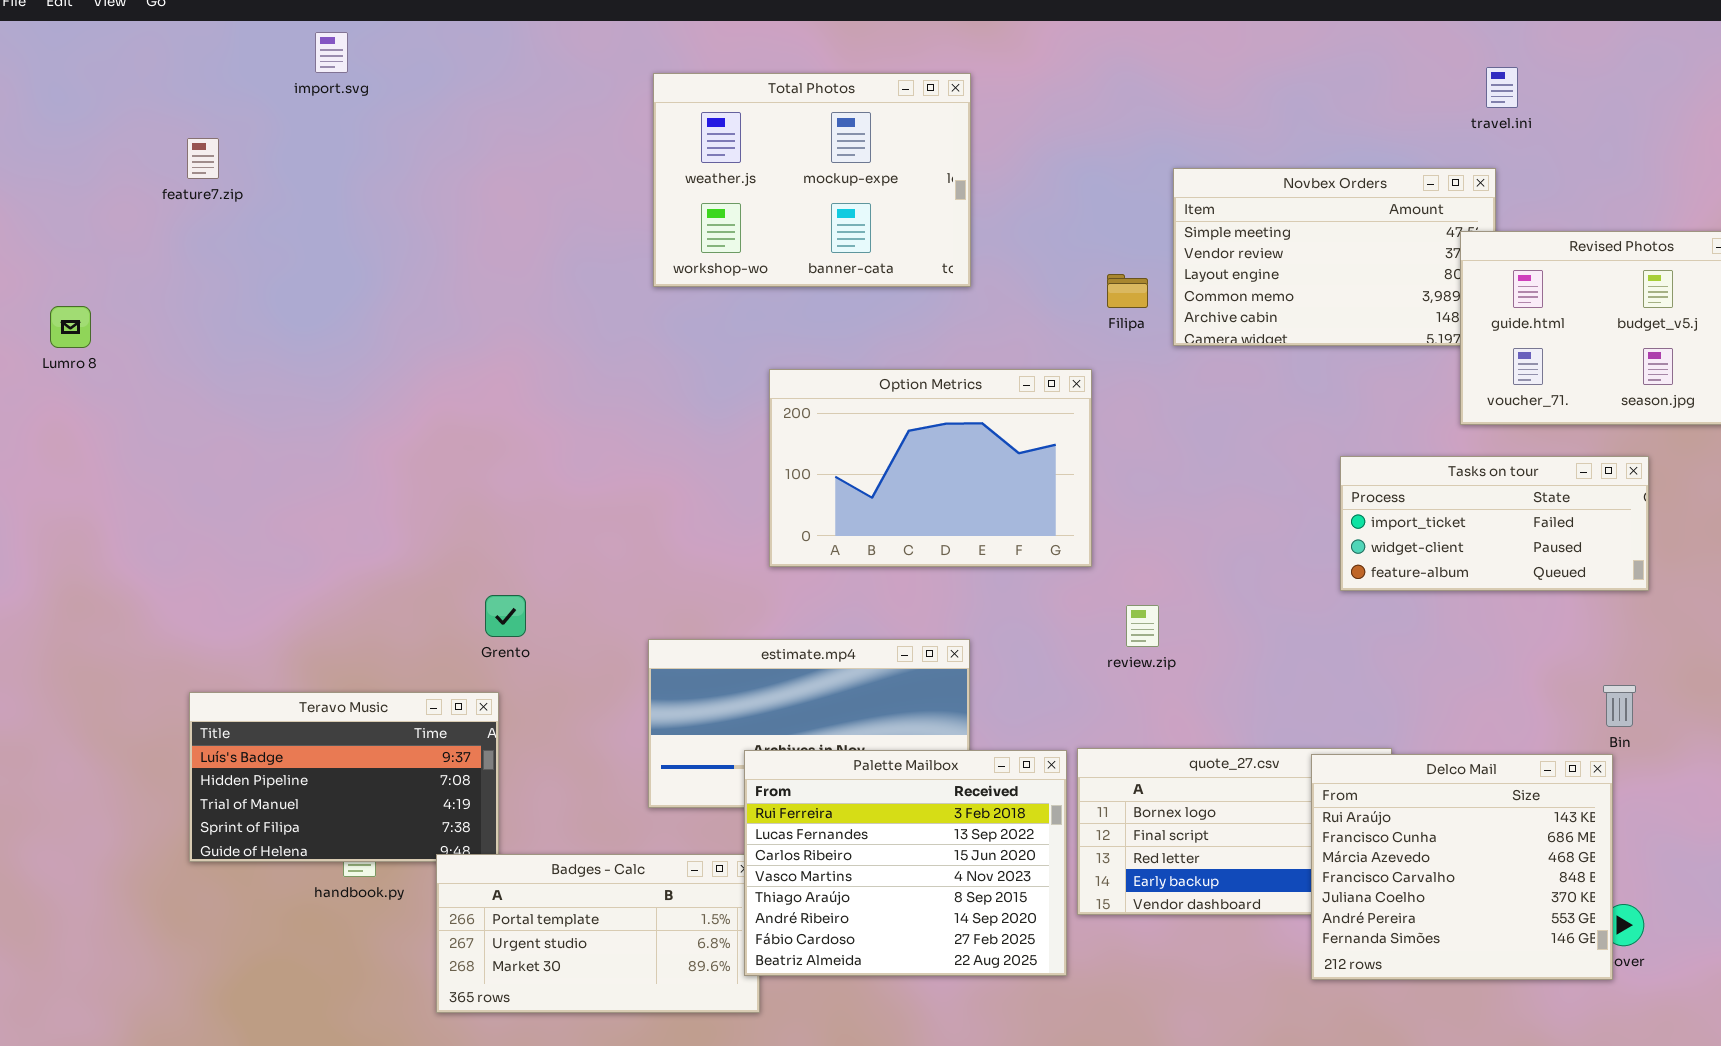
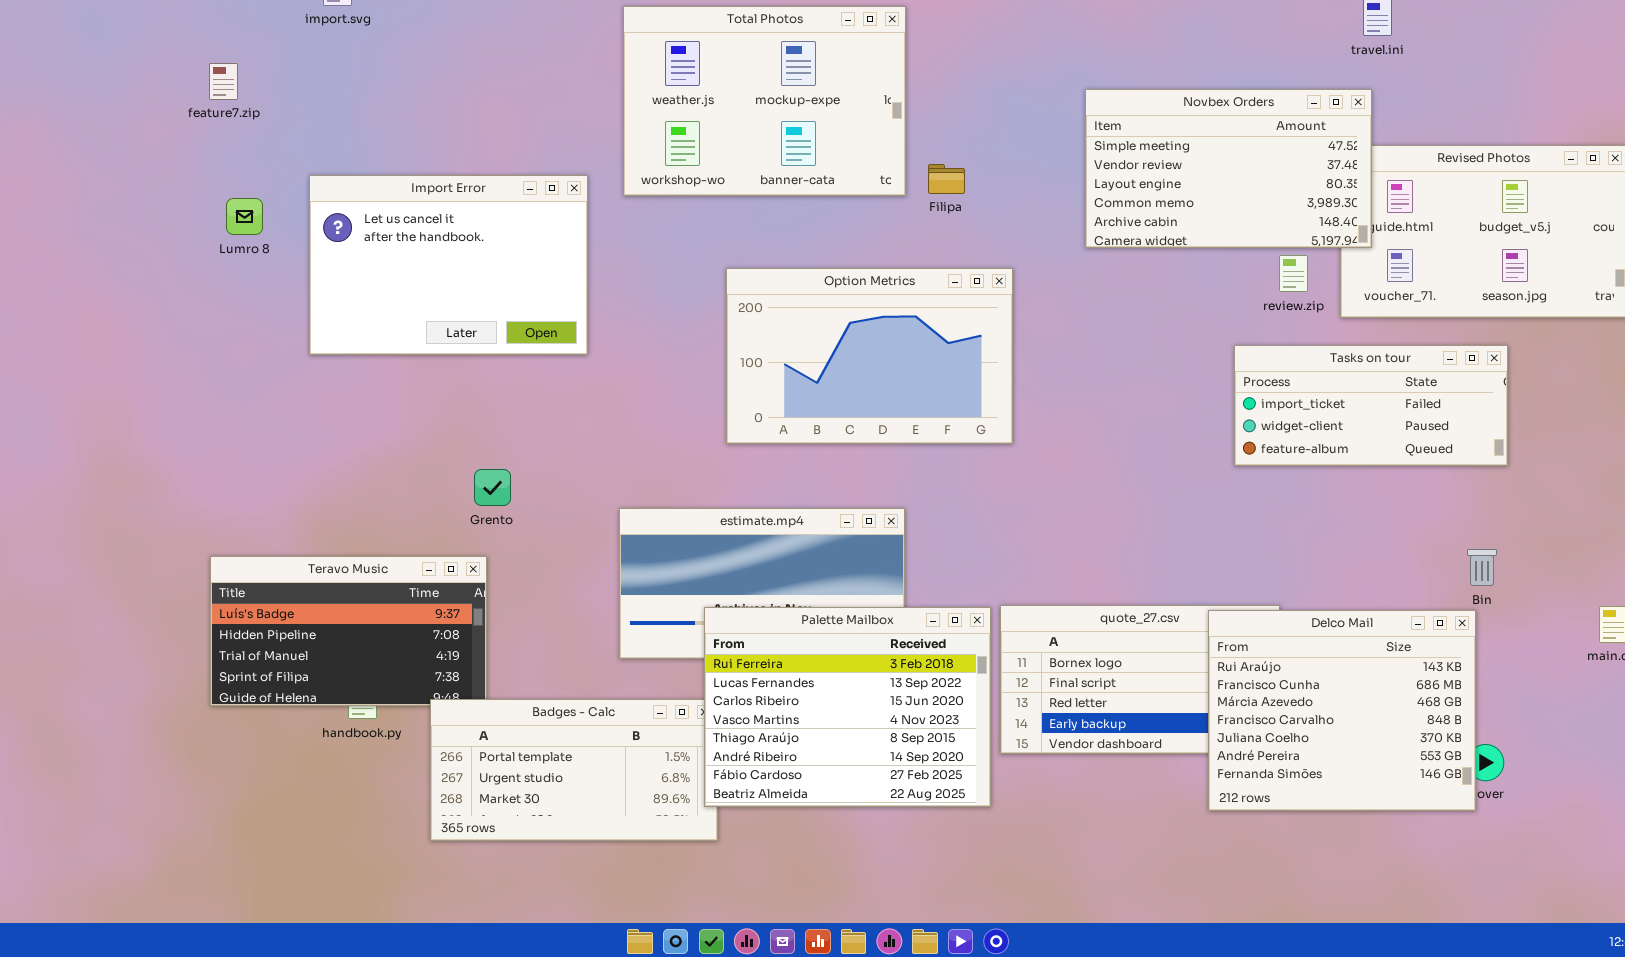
Novbex Orders: [1173,168,1496,346] -> [1085,89,1372,248], raised
Import Error: none -> [309,175,588,355], opened
Filipa: [1107,274,1148,308] -> [928,164,965,194], moved
Lumro 8: [50,306,91,348] -> [226,198,263,235], moved
review.zip: [1126,605,1159,647] -> [1279,255,1308,292], moved

